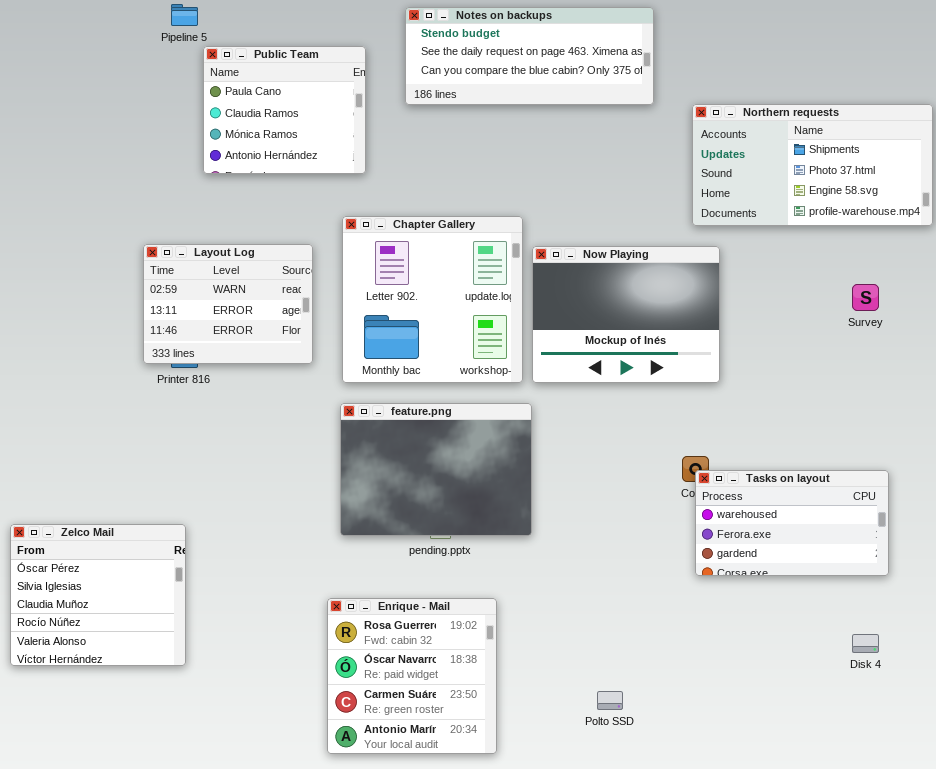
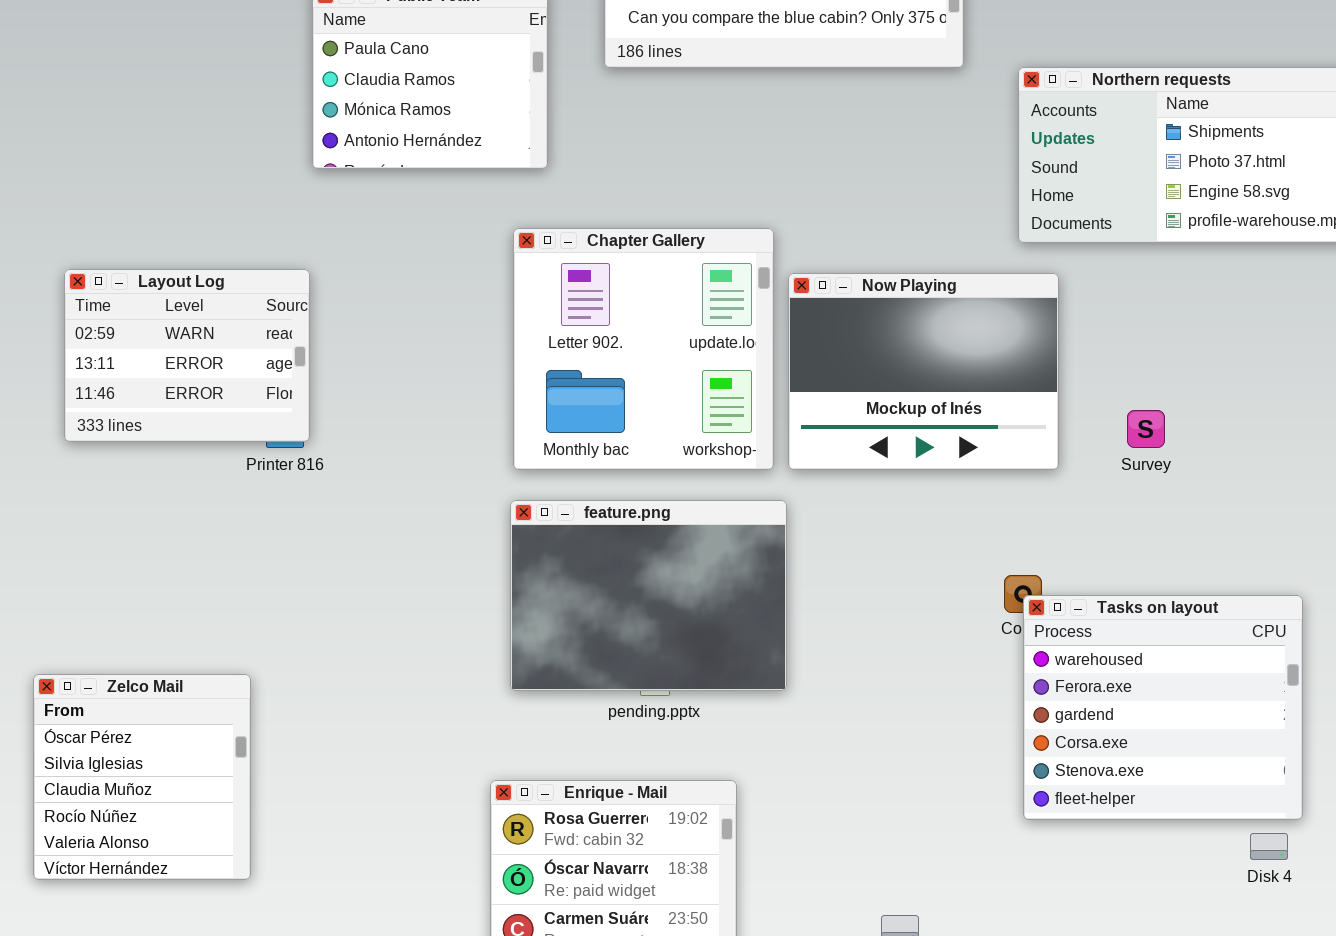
Layout Log: [143,244,313,364] -> [64,269,310,442], moved
Survey: [852,284,879,311] -> [1127,410,1165,448], moved
Tasks on layout: [695,470,889,576] -> [1023,595,1303,820], resized
Zelco Mail: [10,524,186,666] -> [33,674,251,880], resized

